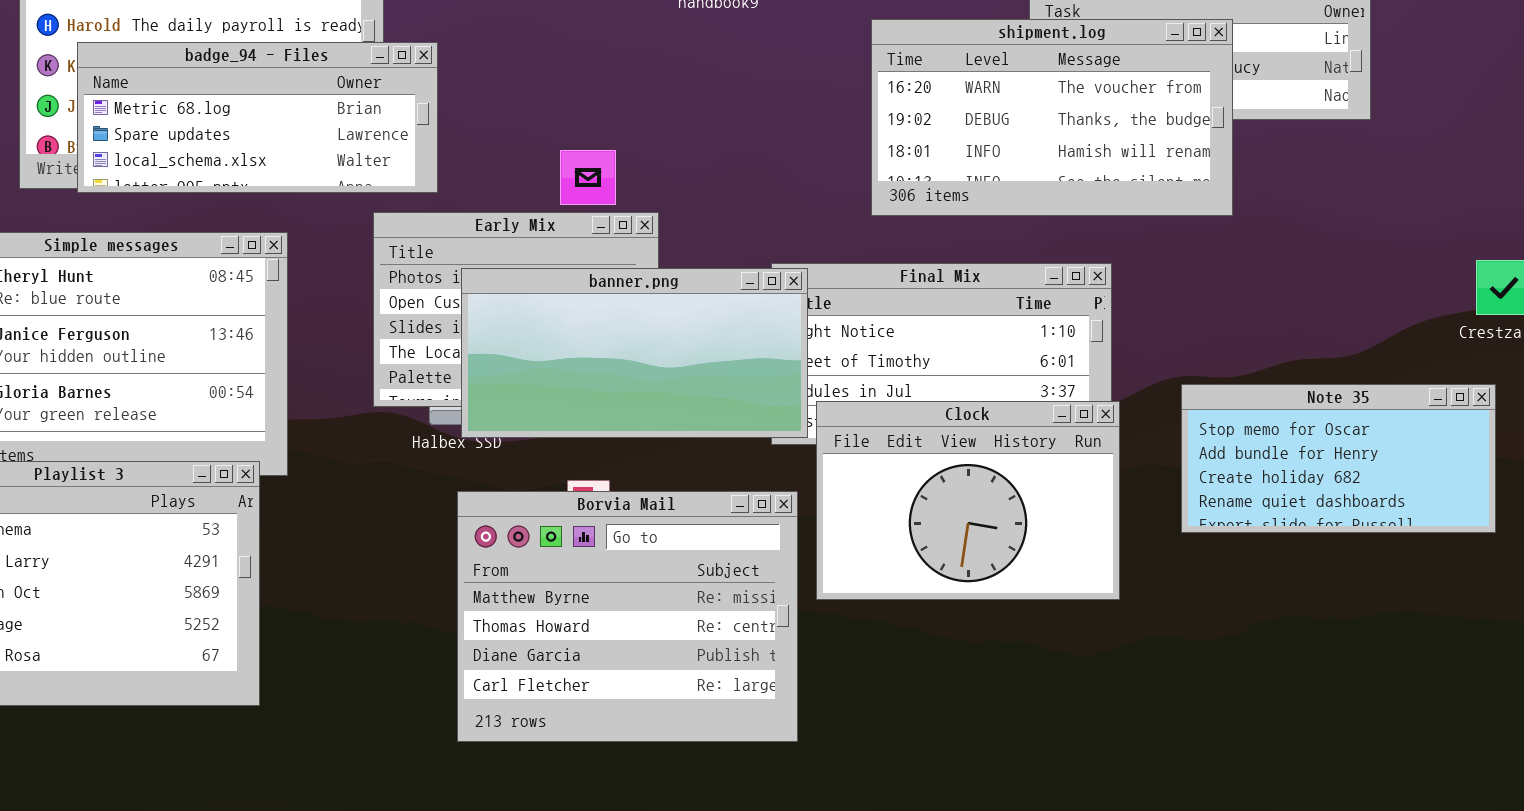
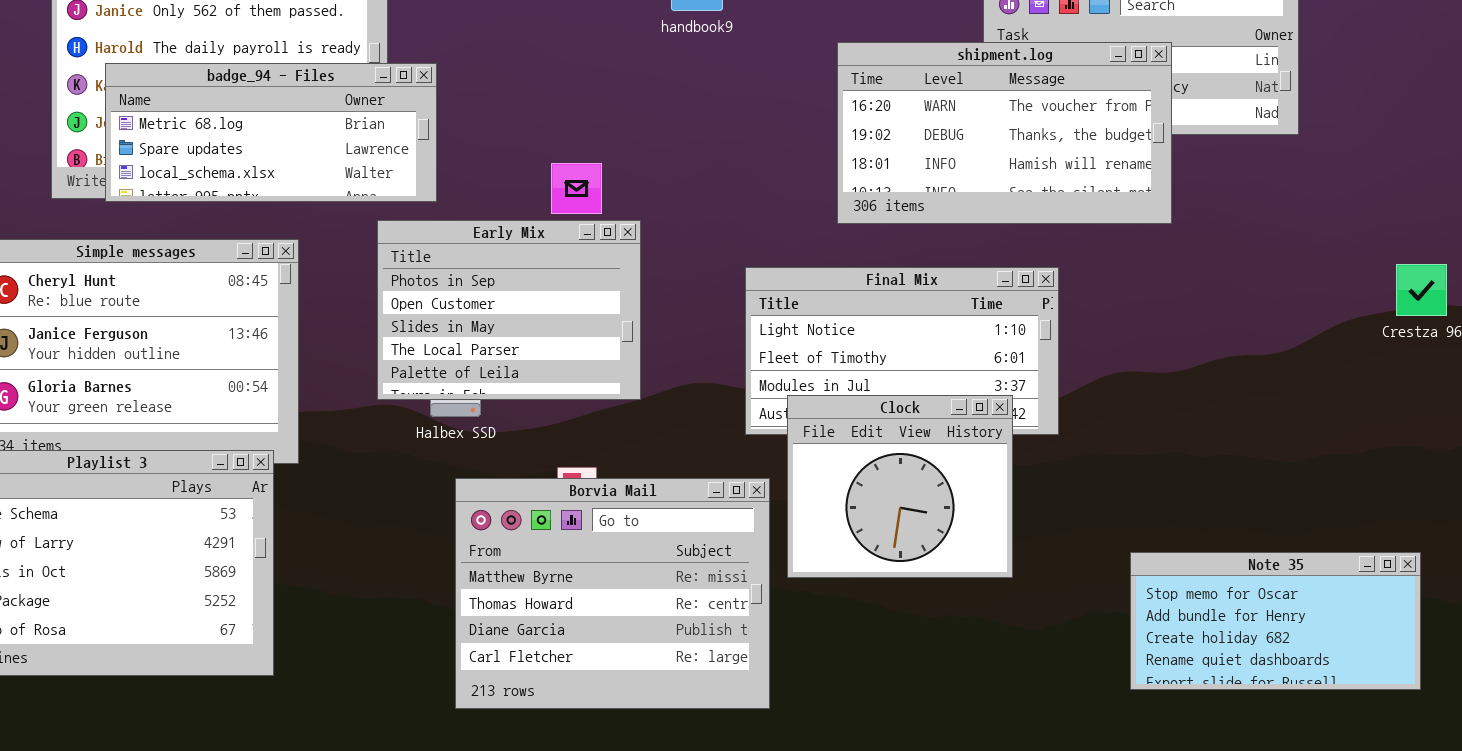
banner.png: [461,268,808,438] -> none, closed
Note 35: [1181,384,1496,533] -> [1130,552,1421,690], moved
Clock: [816,401,1120,600] -> [787,395,1013,578], resized

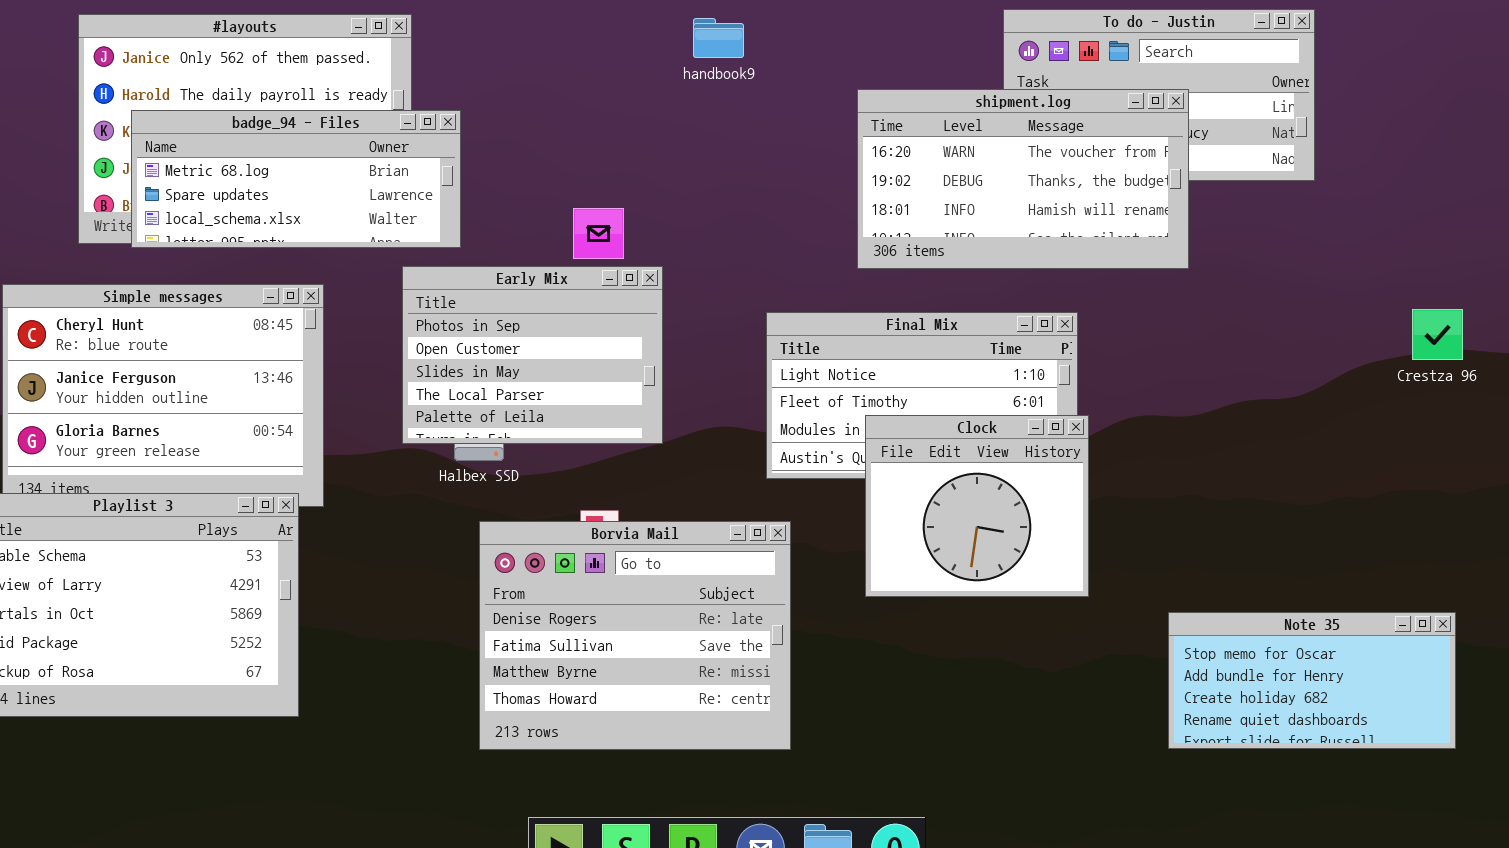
Clock: [787,395,1013,578] -> [865,415,1089,597], moved
Borvia Mail: [455,478,770,709] -> [479,521,791,750], scrolled up 2 rows
Note 35: [1130,552,1421,690] -> [1168,612,1456,749], moved

